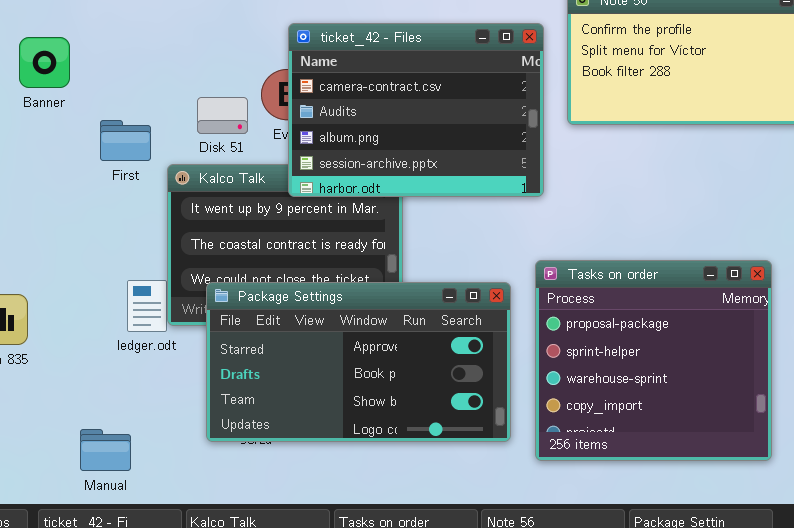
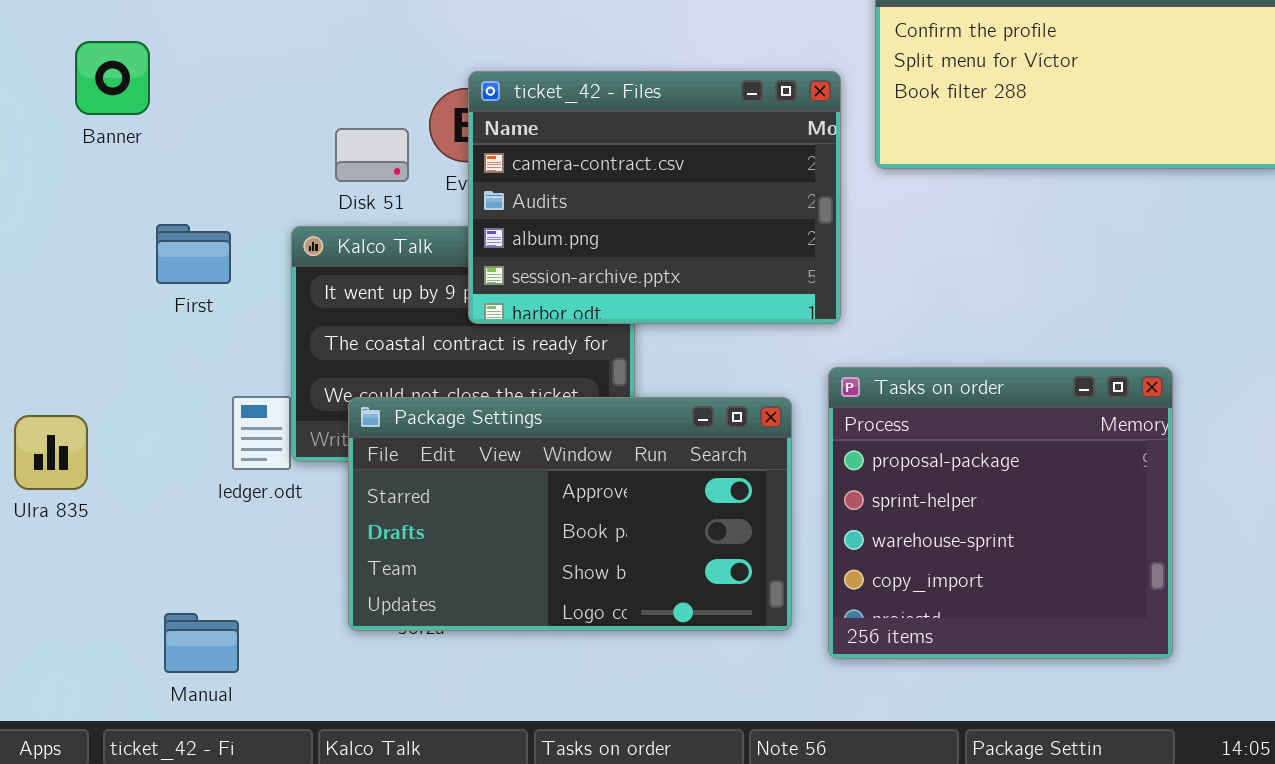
ticket_42 - Files: [288,23,544,197] -> [468,71,841,324], moved
First: [100,120,151,161] -> [156,224,231,284], moved

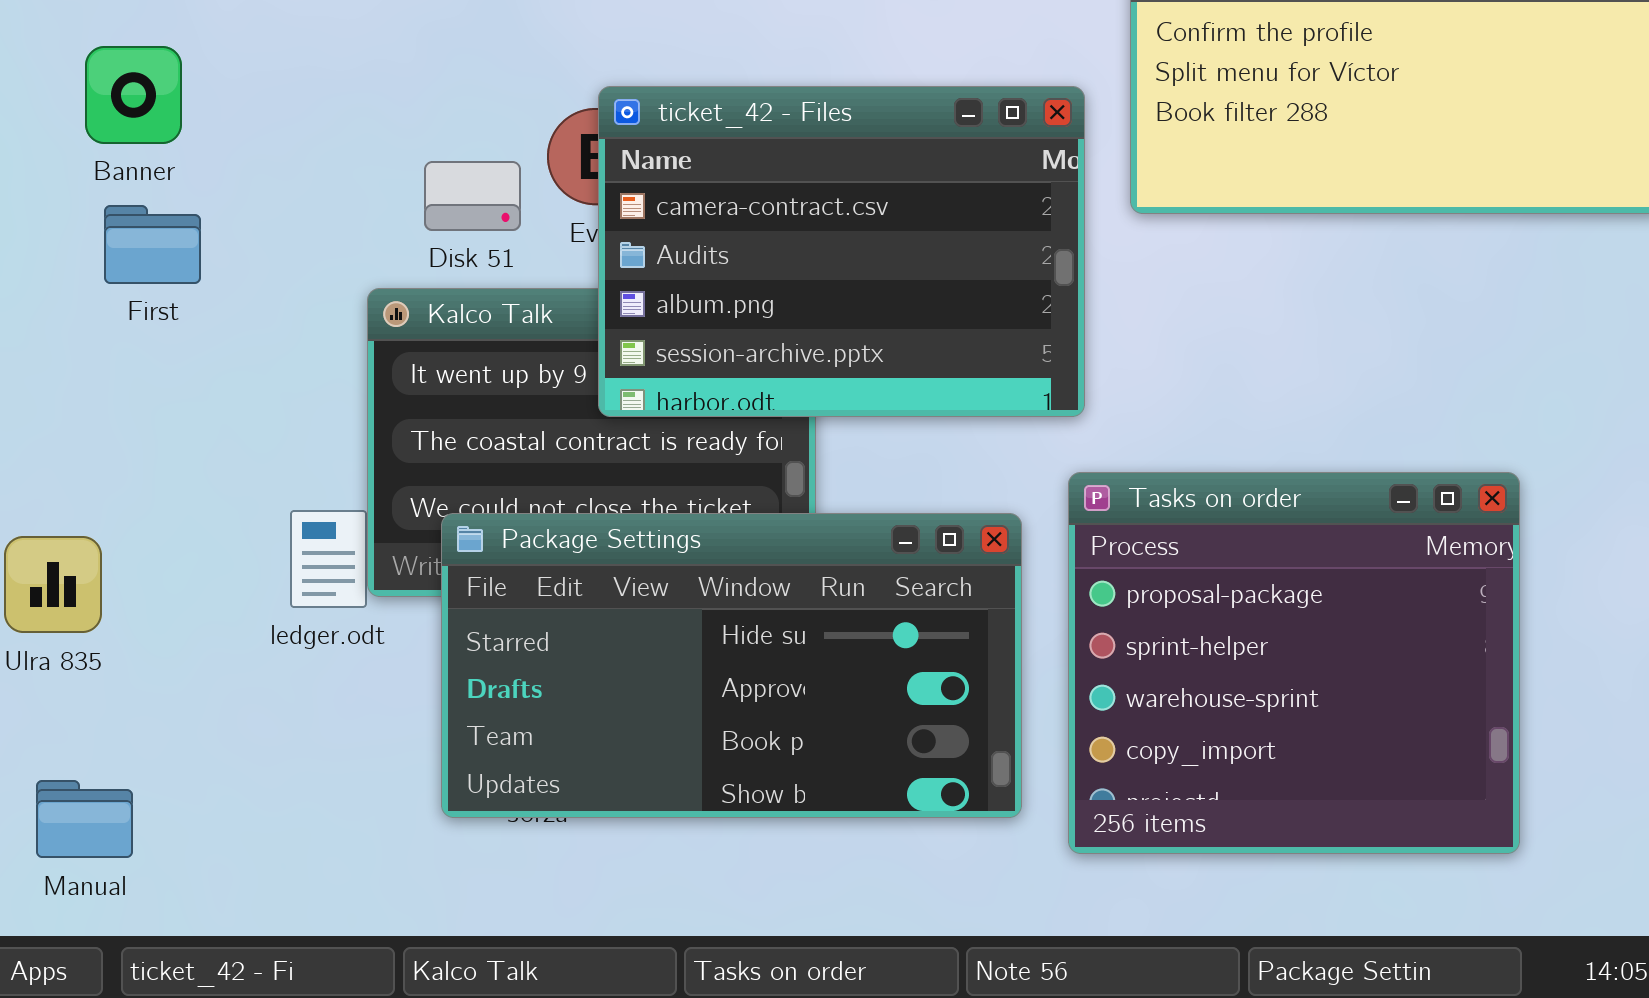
First: [156,224,231,284] -> [104,205,201,284], moved
Package Settings: [348,397,792,631] -> [441,513,1022,818], scrolled up 1 row
Manual: [164,613,239,673] -> [36,780,133,858], moved

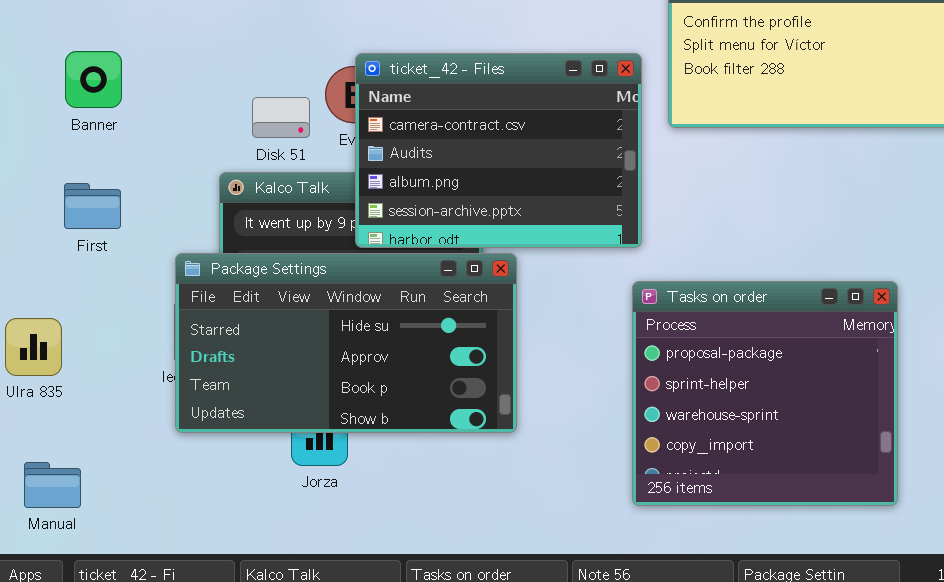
Banner: [85,46,182,144] -> [65,51,122,108], moved
First: [104,205,201,284] -> [64,183,121,229], moved
Package Settings: [441,513,1022,818] -> [175,253,517,433], moved

